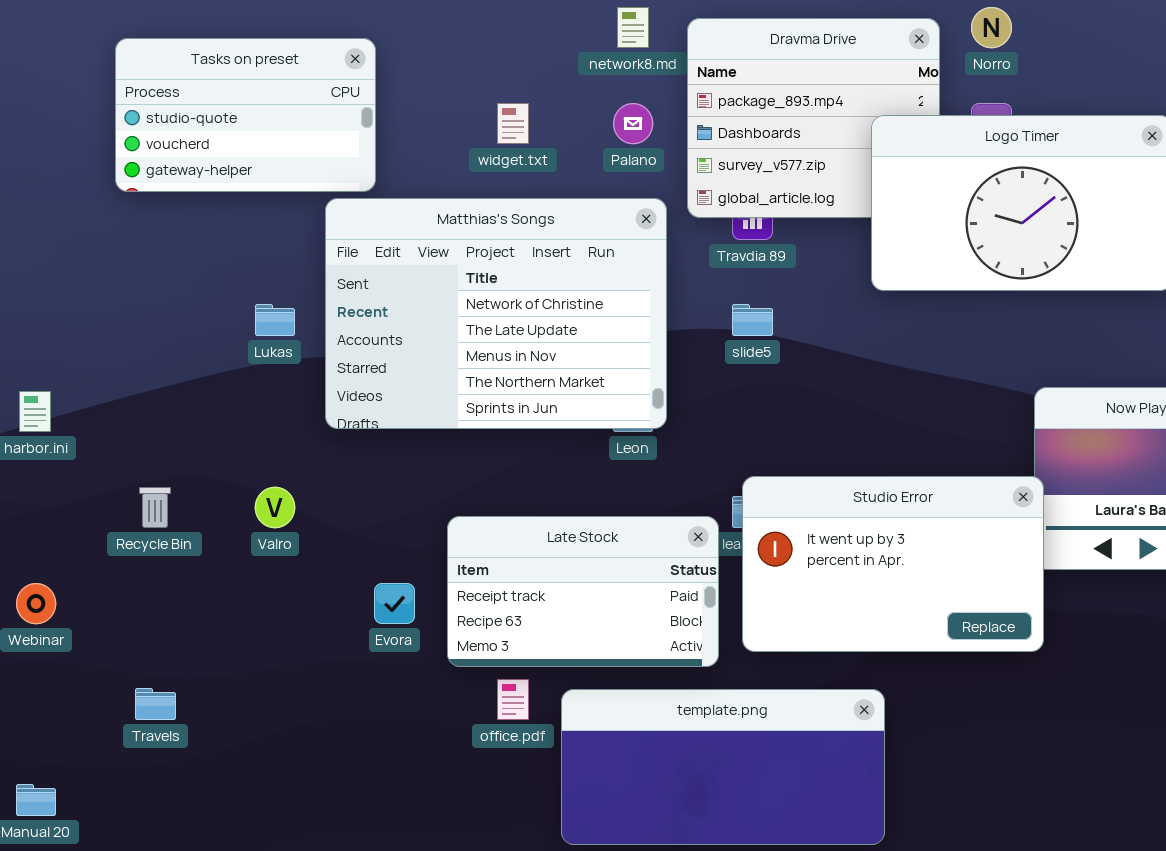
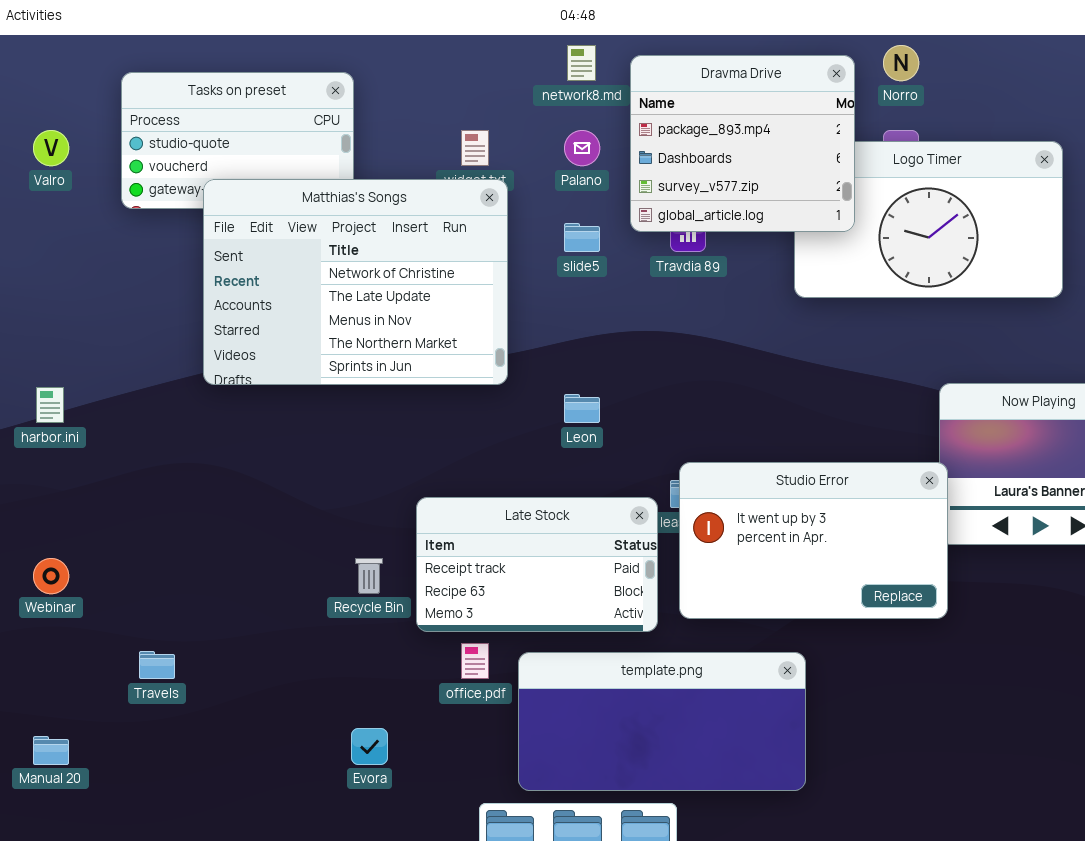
Dravma Drive: [687,18,940,218] -> [630,55,855,232], raised
Matthias's Songs: [325,198,667,429] -> [203,179,508,385], moved
slide5: [732,304,773,336] -> [564,223,600,252], moved
Recycle Bin: [139,487,171,528] -> [355,558,383,594], moved
Valro: [255,487,295,528] -> [33,130,69,166], moved
Evora: [374,583,415,624] -> [351,728,388,765], moved

